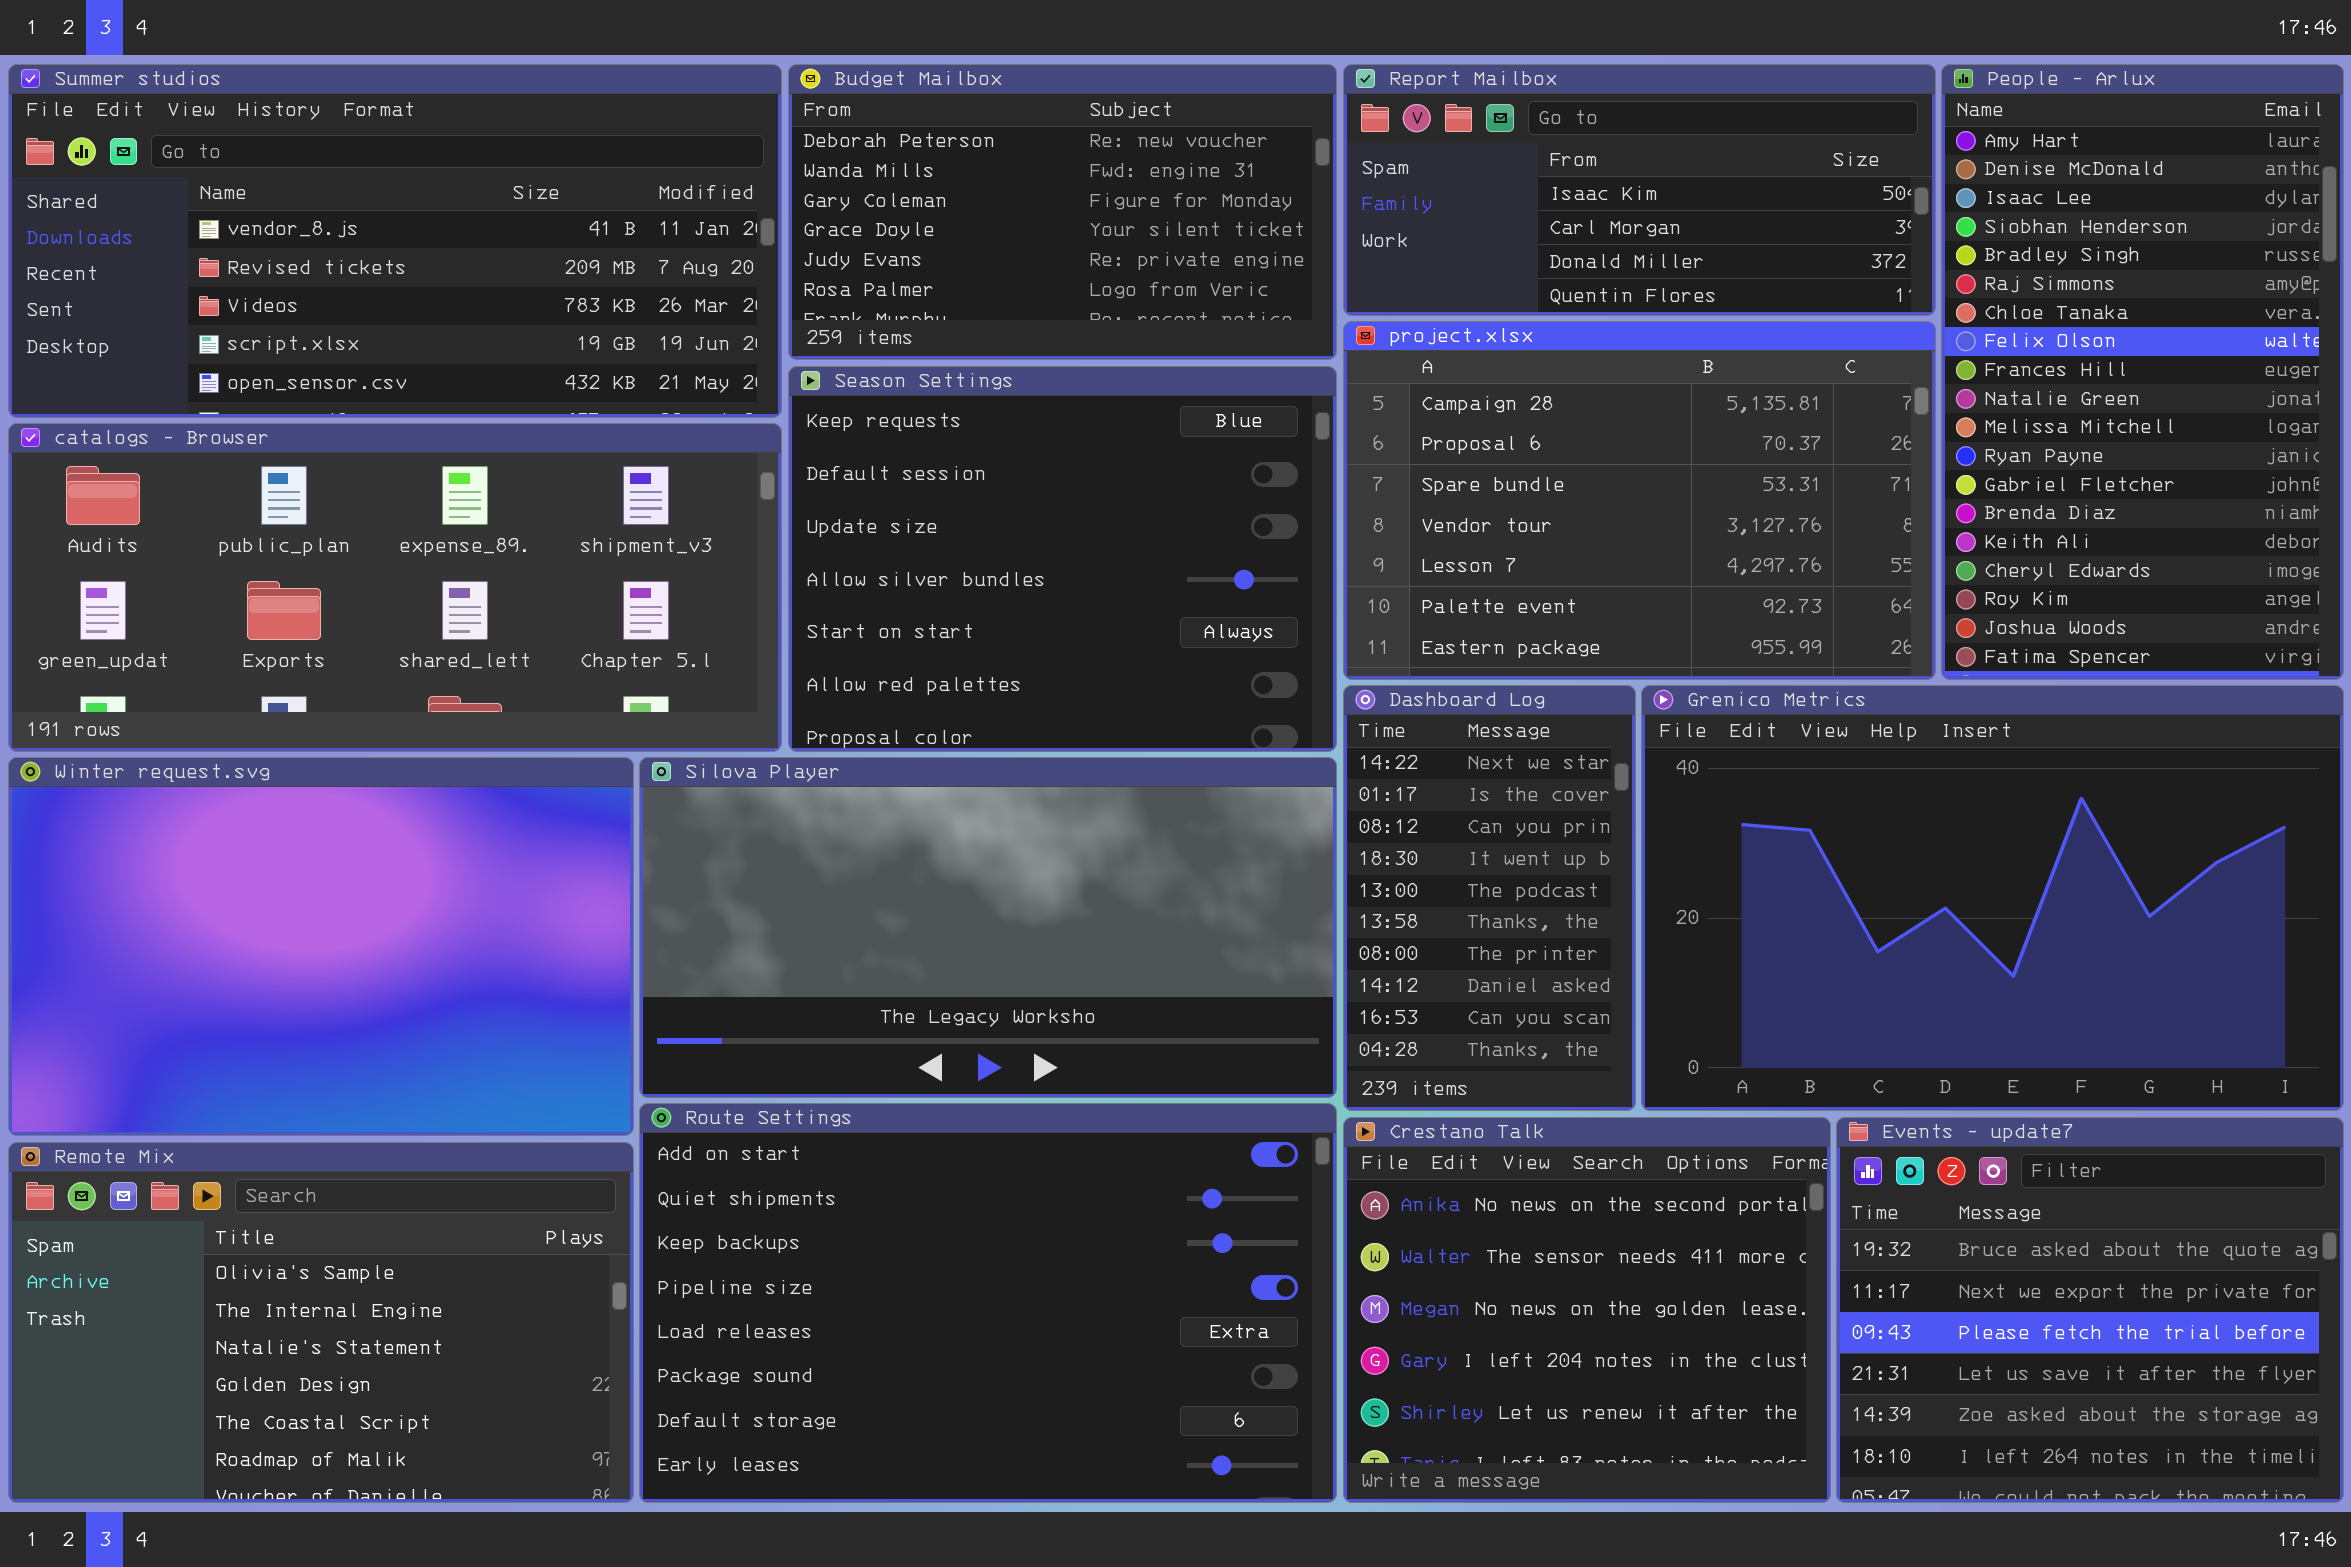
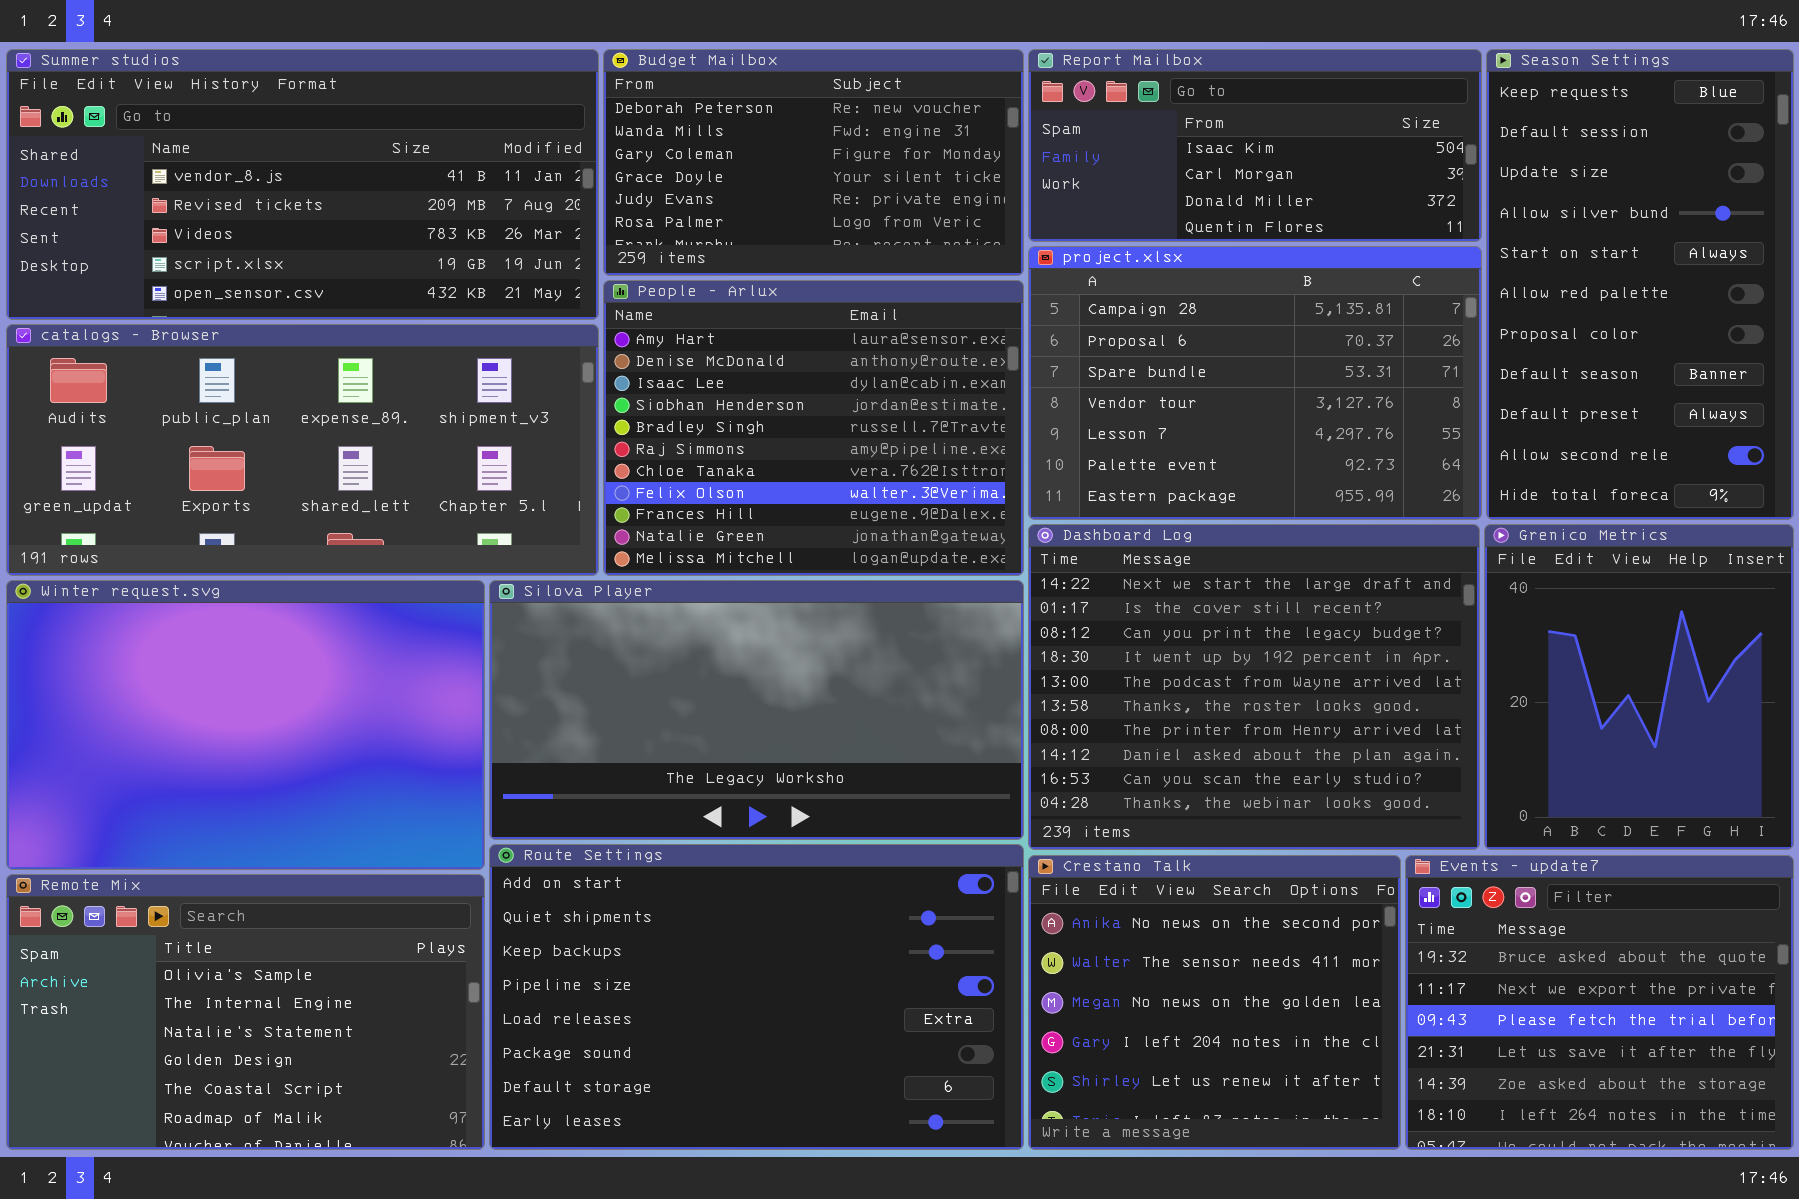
People - Arlux: [1941,64,2344,680] -> [603,280,1024,576], moved, resized
Season Settings: [788,366,1337,752] -> [1486,49,1794,520], moved, resized
Dashboard Log: [1343,685,1636,1111] -> [1028,524,1480,850], resized
Grenico Metrics: [1641,685,2344,1111] -> [1484,524,1794,850], resized

